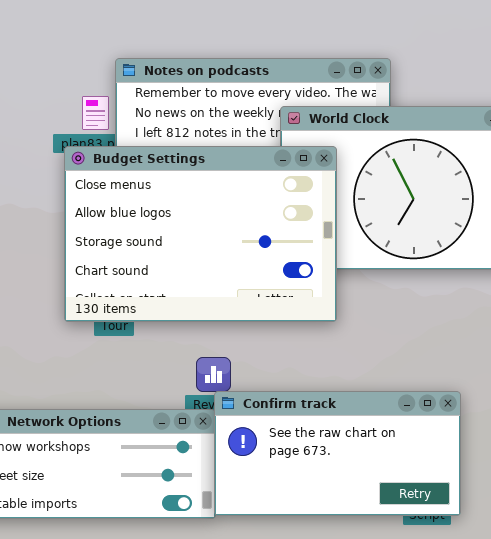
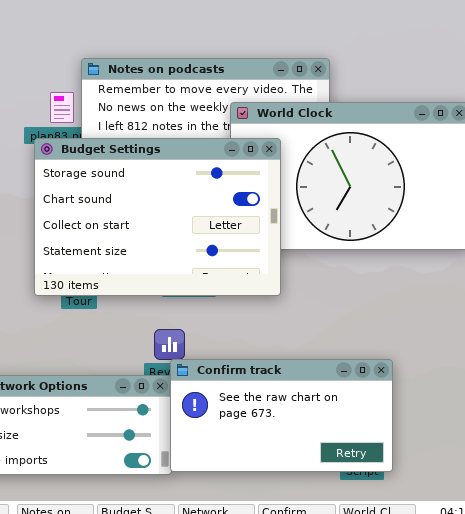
Budget Settings: [64,146,337,322] -> [34,138,281,296], scrolled down 2 rows

